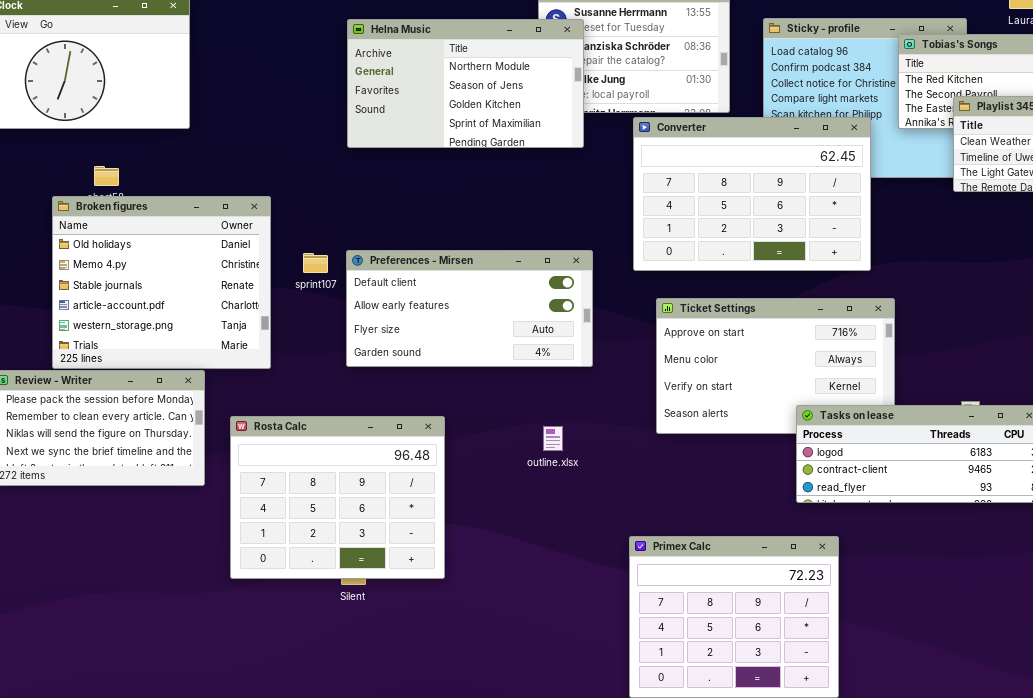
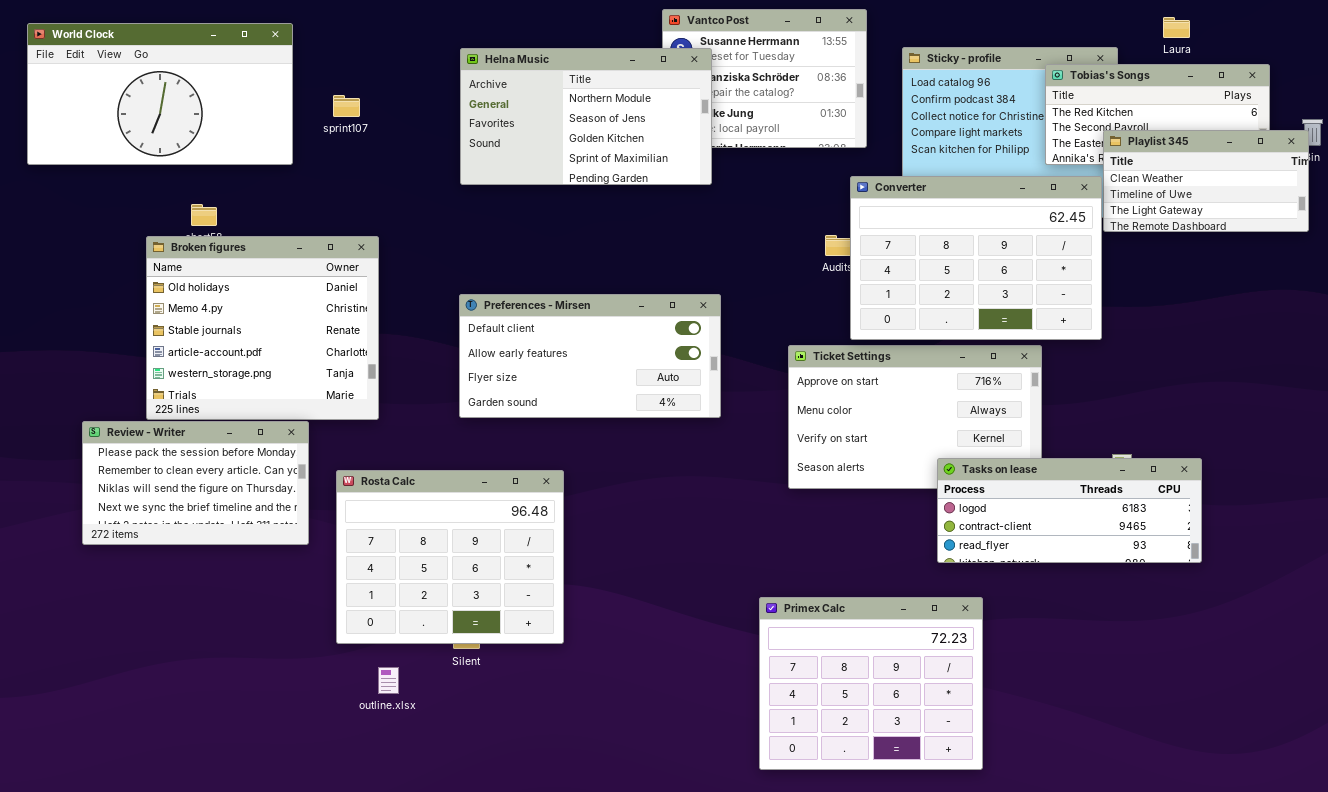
Converter: [633,117,871,271] -> [850,176,1102,340], moved
sprint107: [303,253,328,273] -> [333,95,360,117], moved
outline.xlsx: [543,426,563,451] -> [378,667,399,694], moved

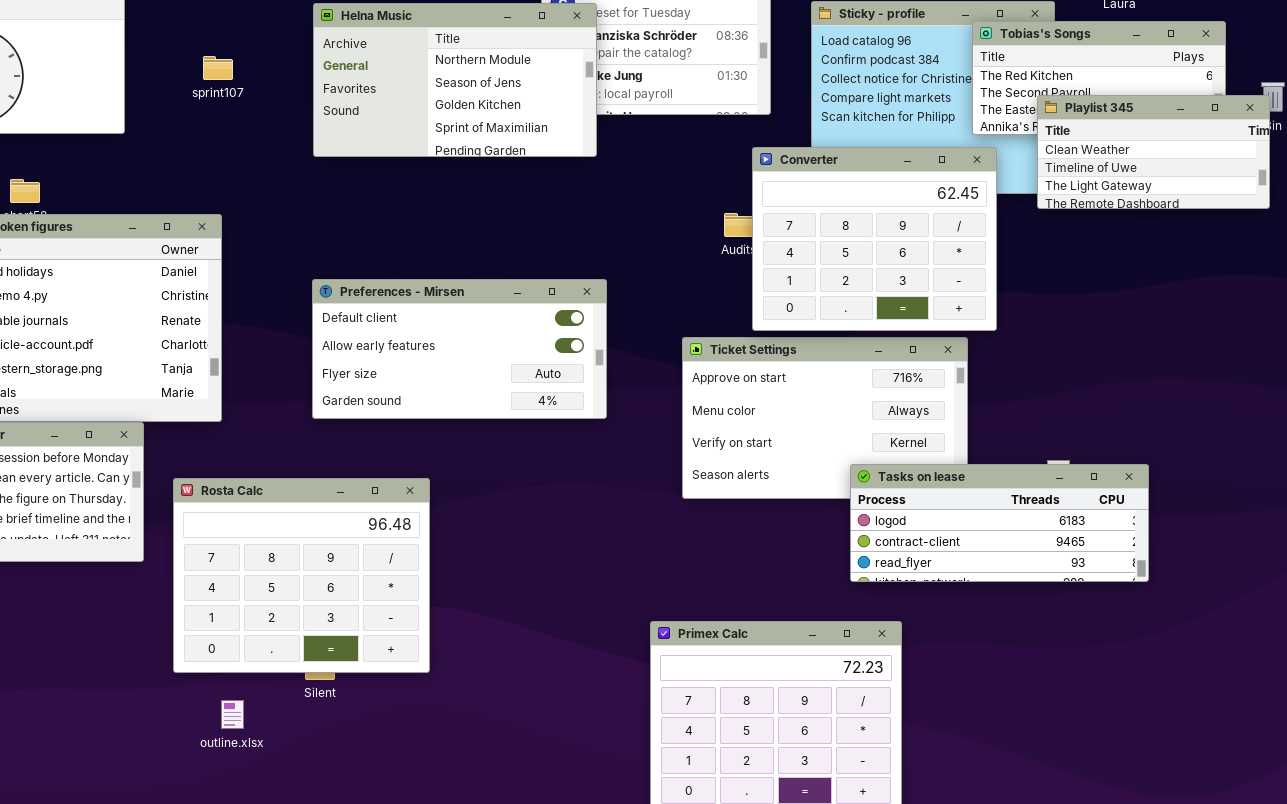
sprint107: [333,95,360,117] -> [203,56,233,80], moved
Converter: [850,176,1102,340] -> [752,147,997,331], resized

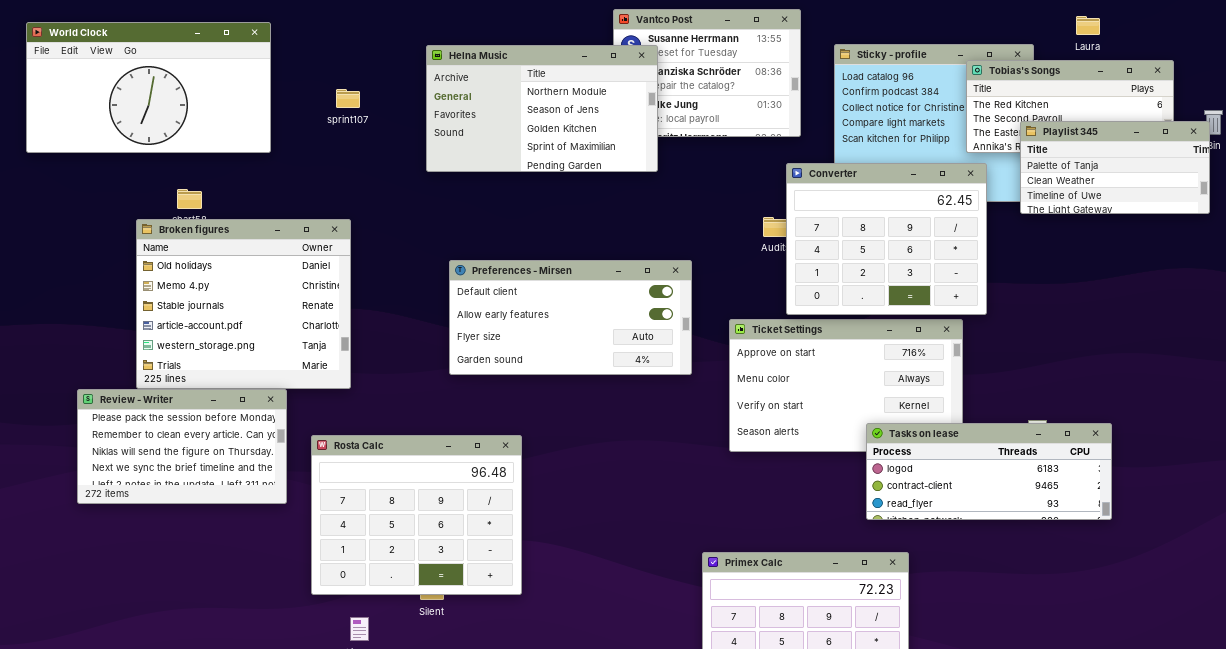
Playlist 345: [1037,95,1270,209] -> [1020,121,1210,214], scrolled up 1 row
Preferences - Mirsen: [312,279,607,419] -> [449,260,692,375], moved

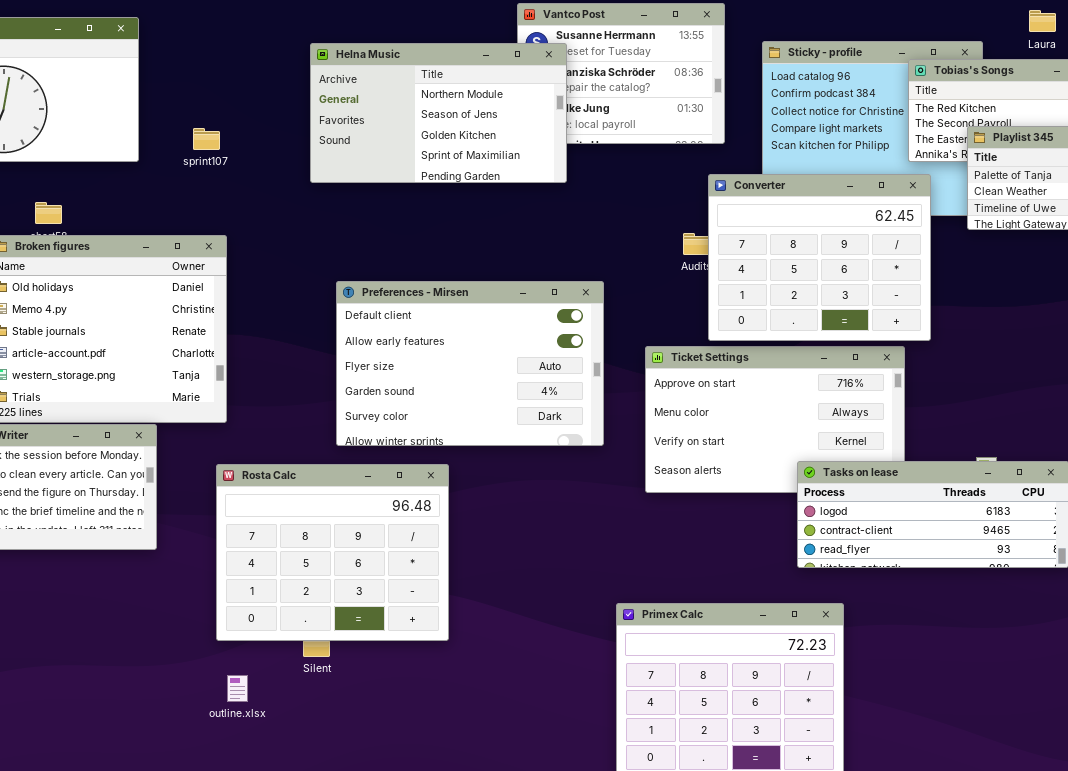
sprint107: [336,89,360,108] -> [193,128,220,150], moved
Preferences - Mirsen: [449,260,692,375] -> [336,281,604,446], resized
Rosta Calc: [311,435,522,595] -> [216,464,449,641], moved

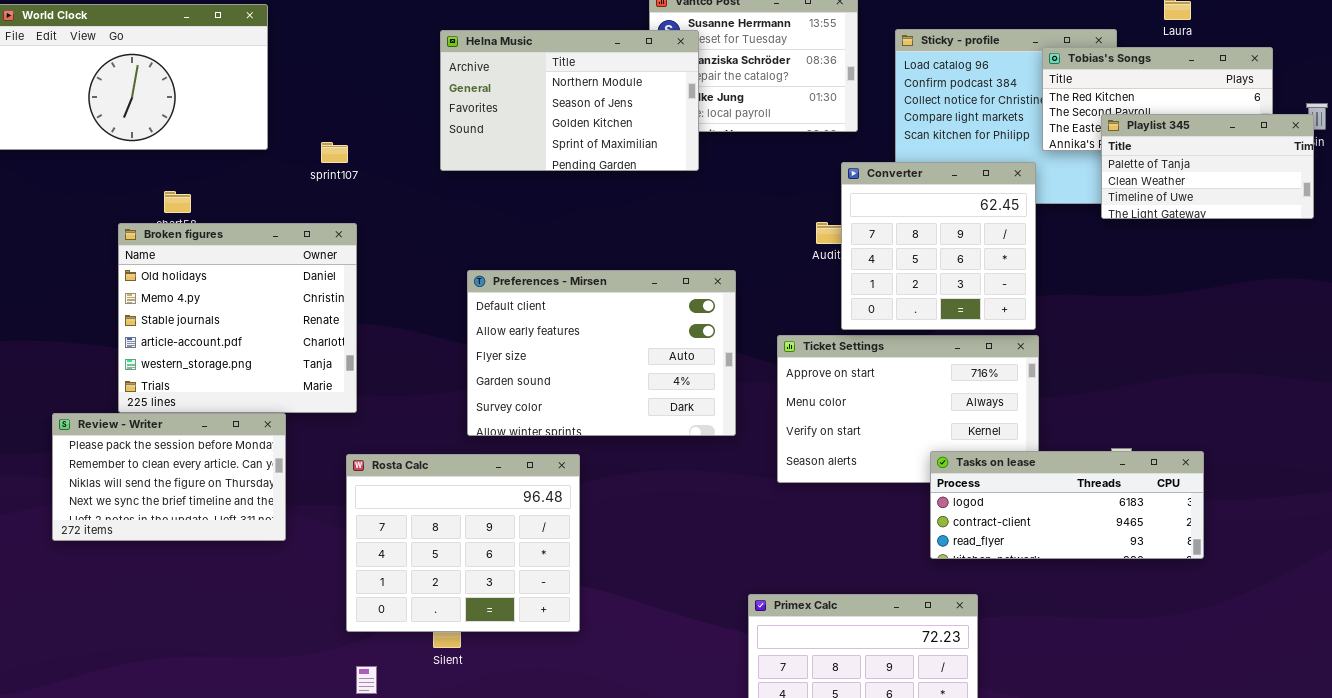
sprint107: [193,128,220,150] -> [321,142,348,163], moved
Converter: [708,174,931,341] -> [841,162,1036,330], resized

